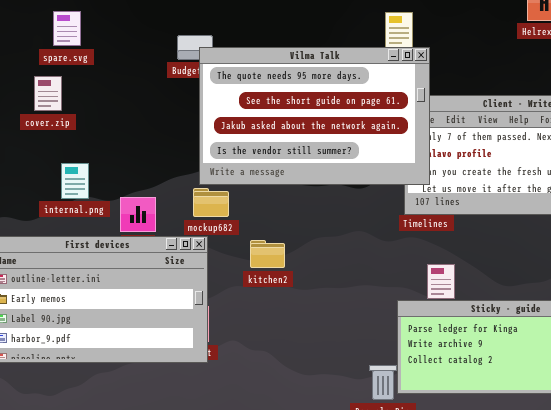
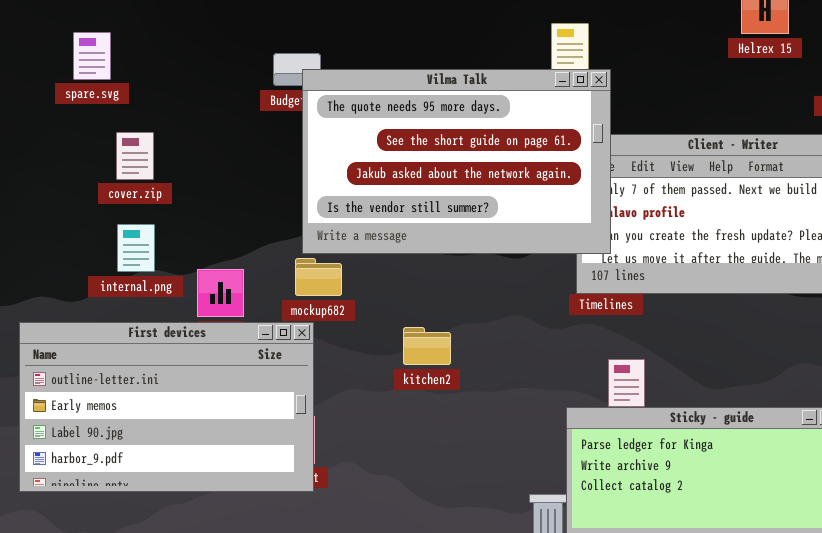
spare.svg: [53,11,81,46] -> [73,32,111,80], moved
cover.zip: [34,76,62,111] -> [116,132,154,180], moved
kitchen2: [250,240,285,268] -> [403,327,451,365], moved

